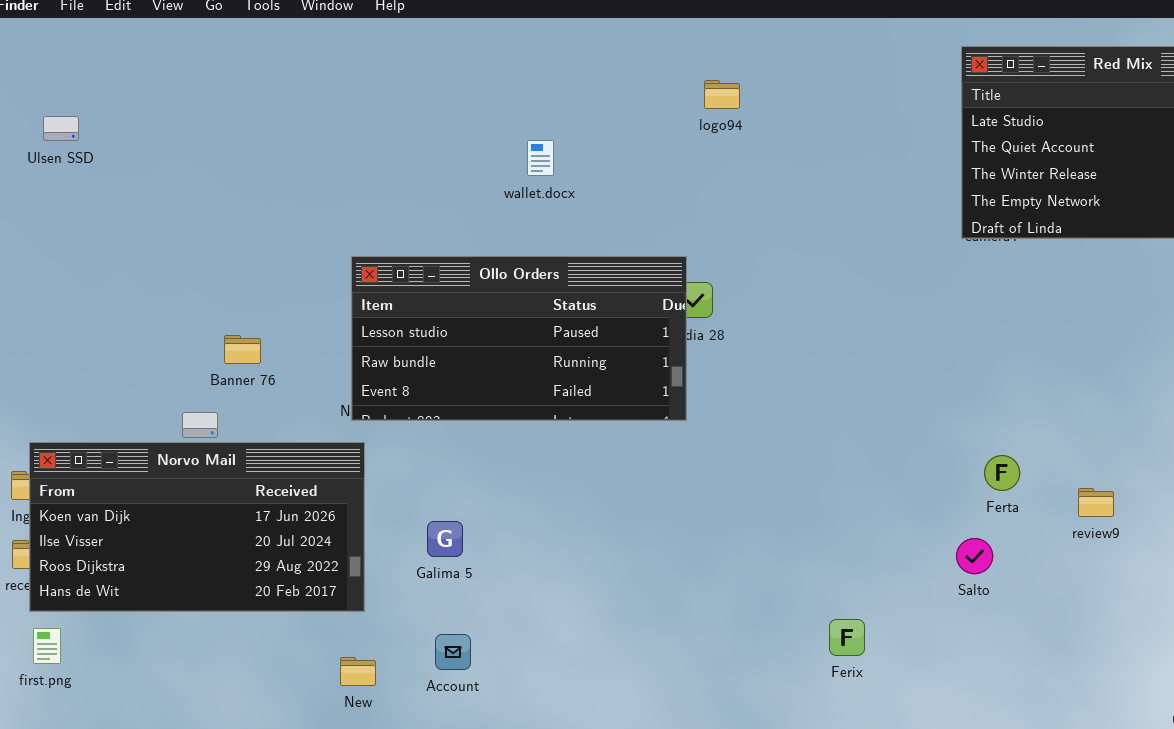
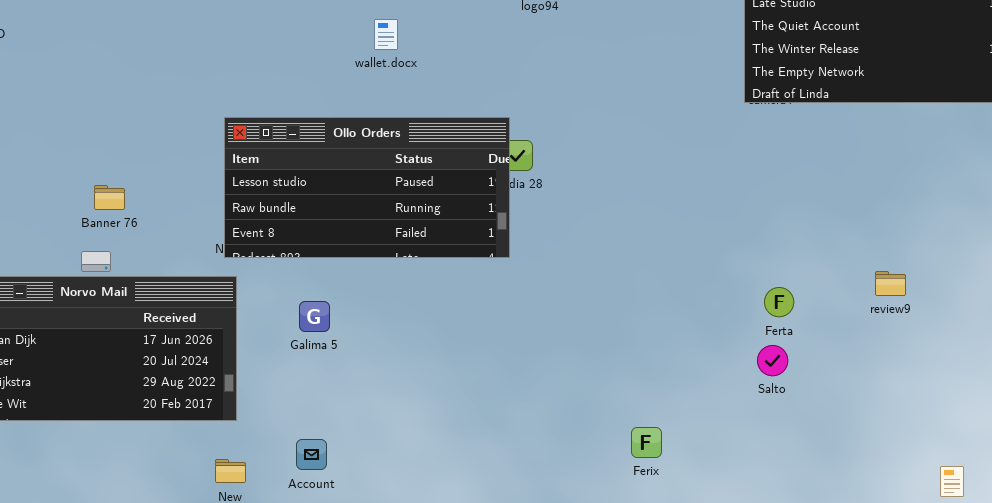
Banner 76: [224,335,261,364] -> [94,185,125,210], moved
review9: [1078,488,1114,517] -> [875,271,906,296], moved
Galima 5: [427,521,463,557] -> [299,301,330,332], moved
Salto: [956,538,993,574] -> [757,345,788,376], moved

